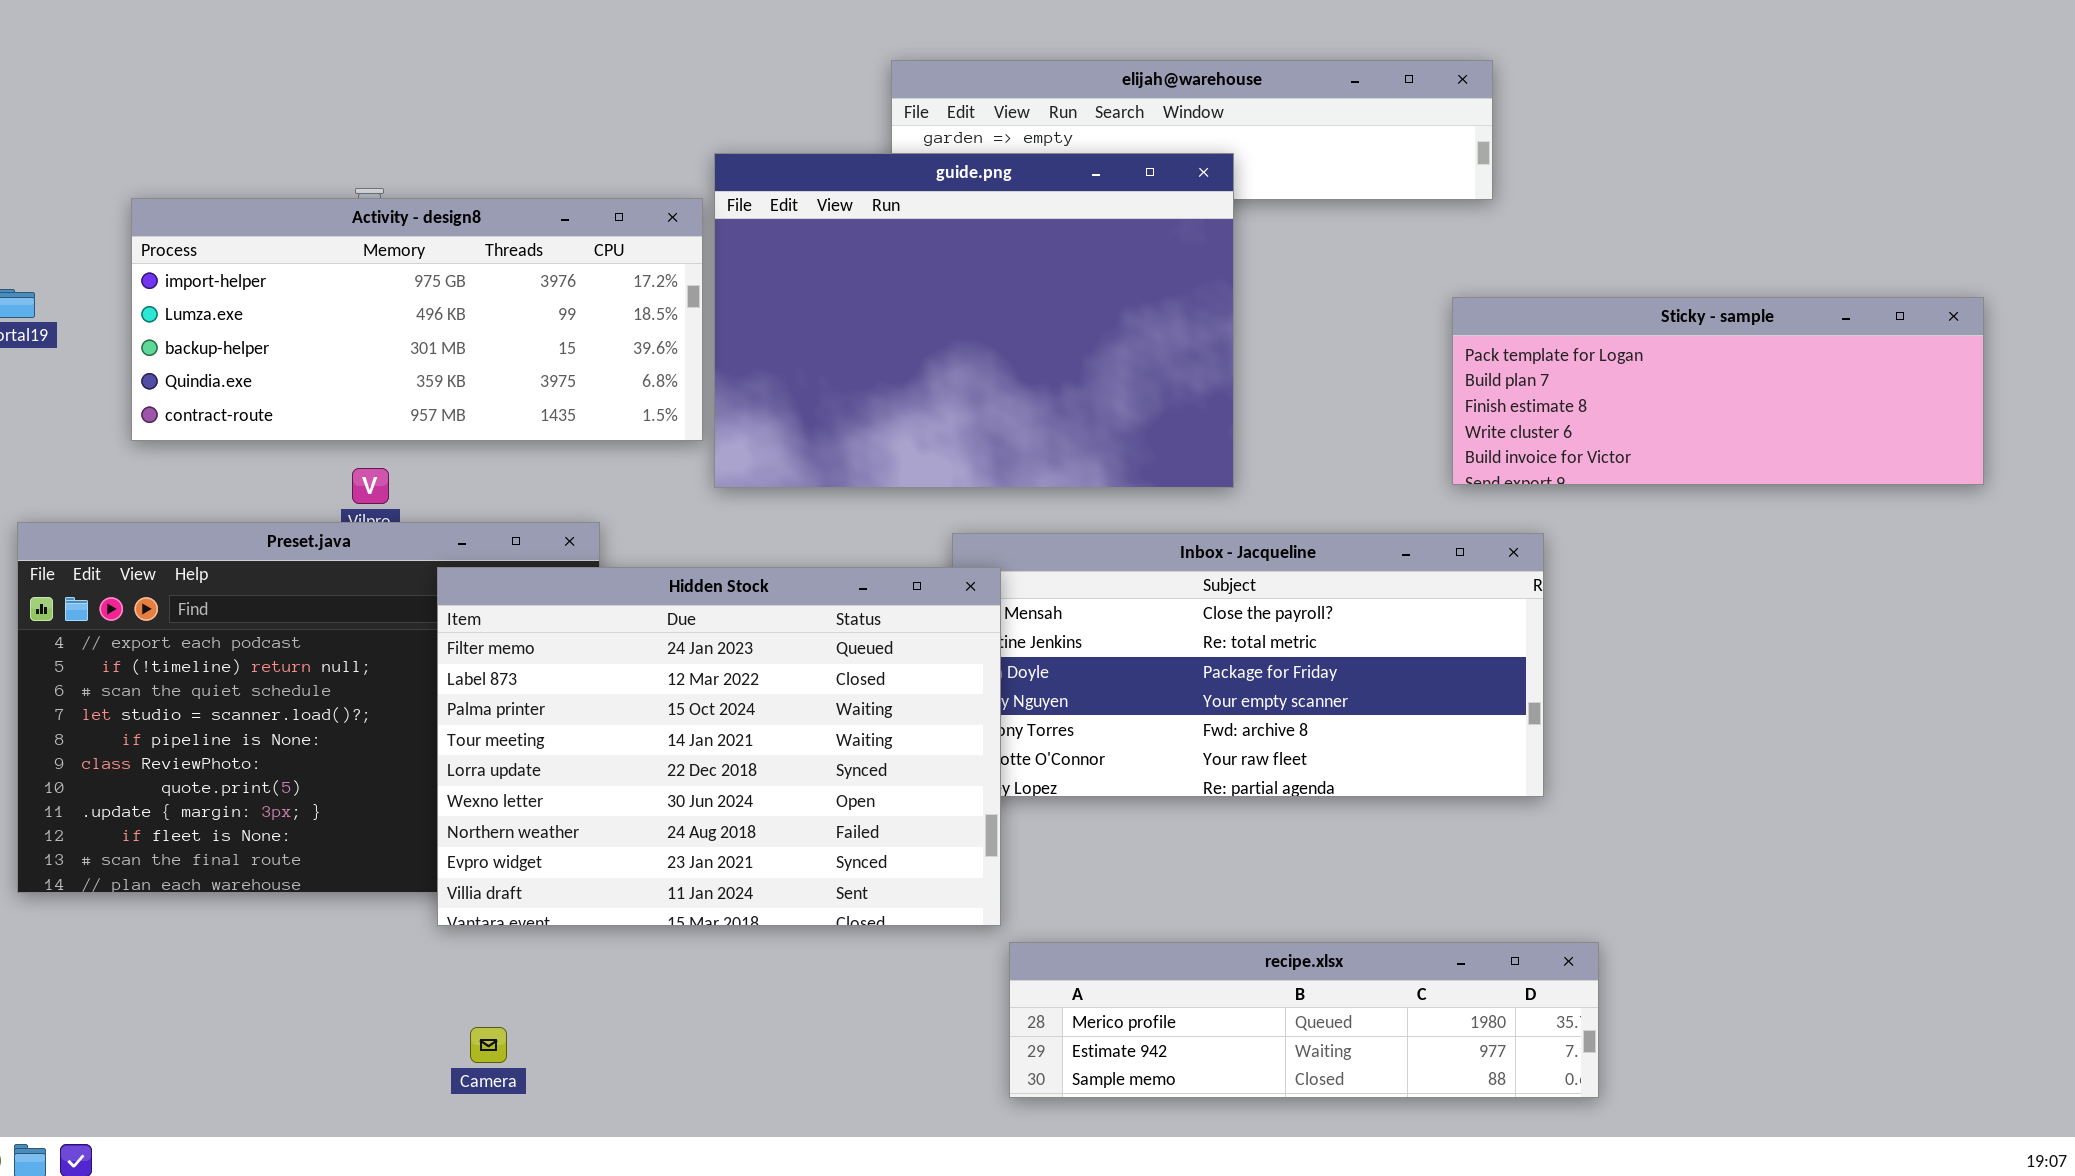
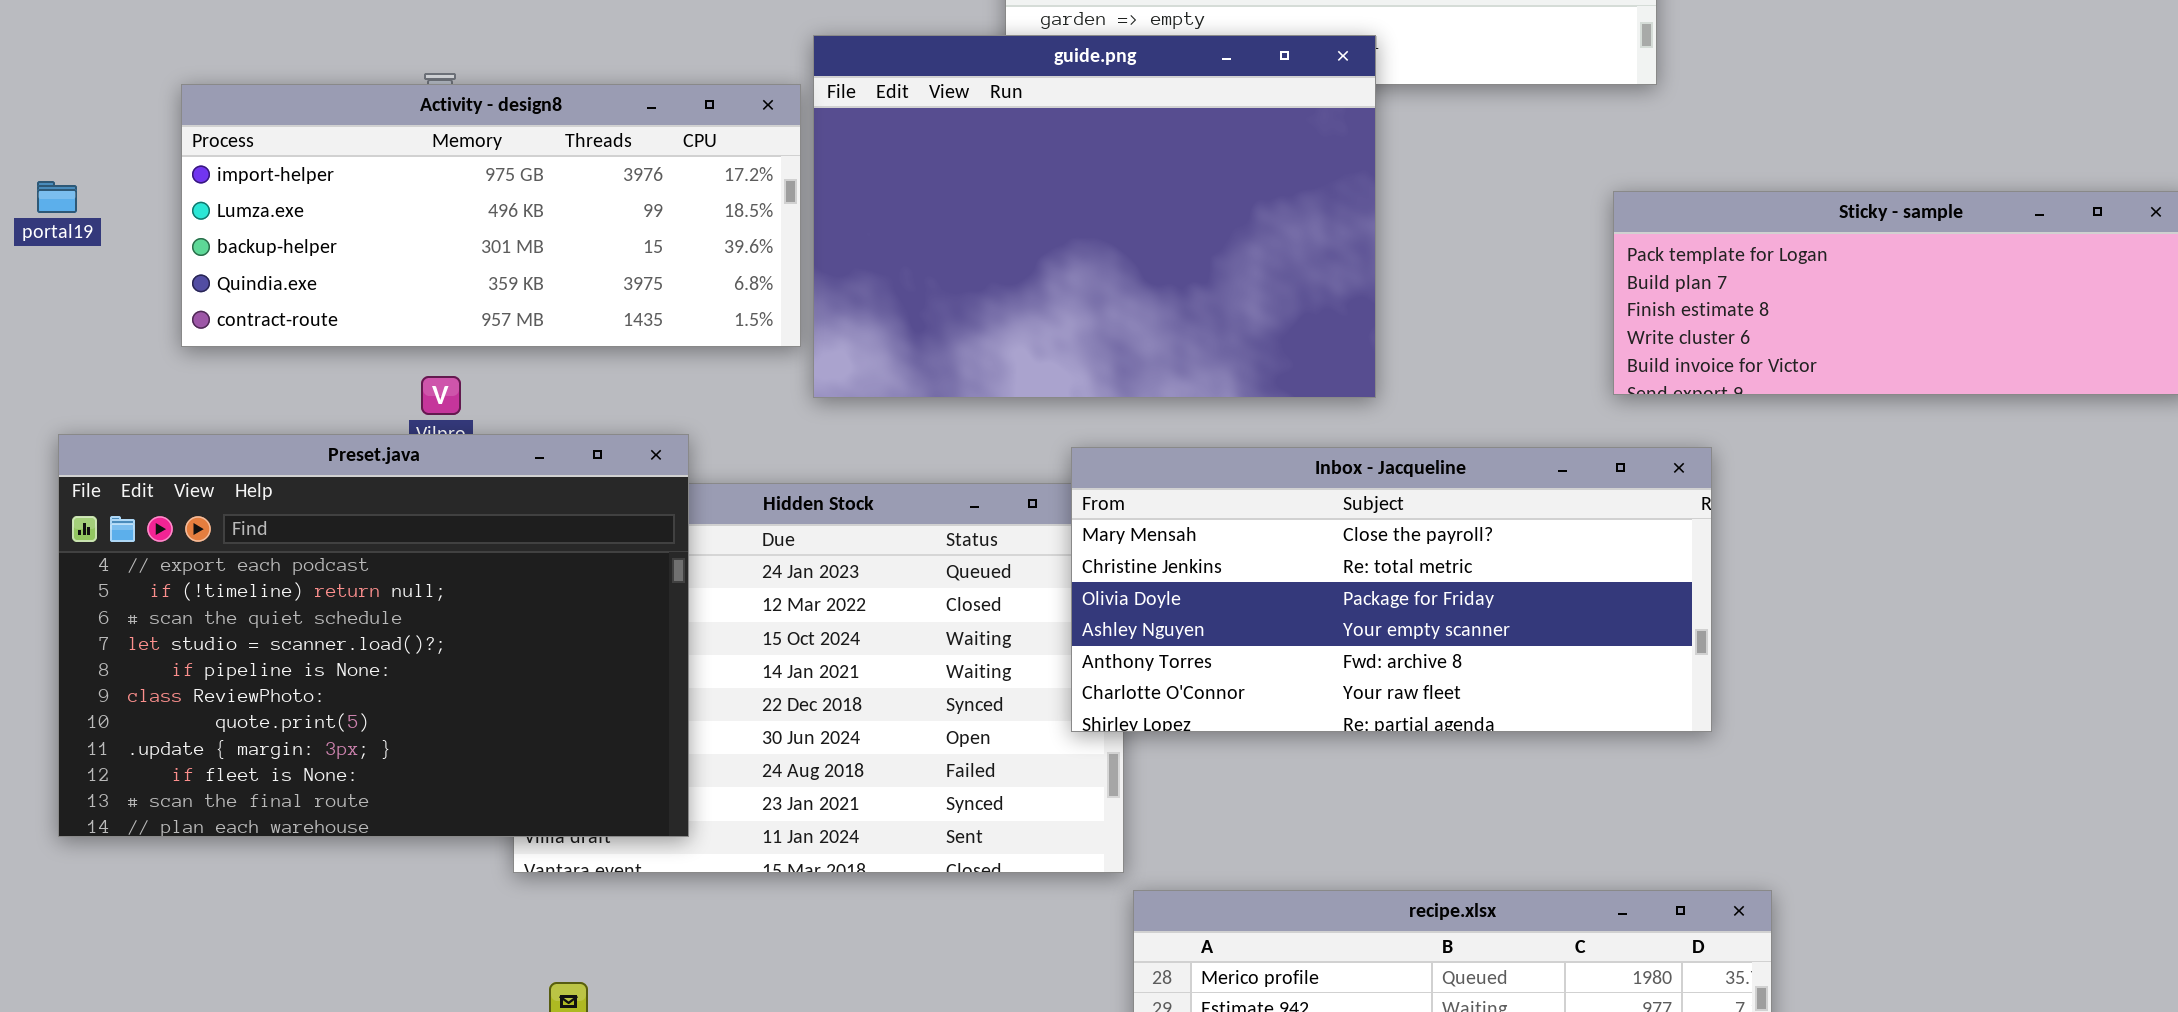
Preset.java: [17,522,600,893] -> [58,434,689,837], raised
Inbox - Jacqueline: [952,533,1544,797] -> [1071,447,1712,732], raised

